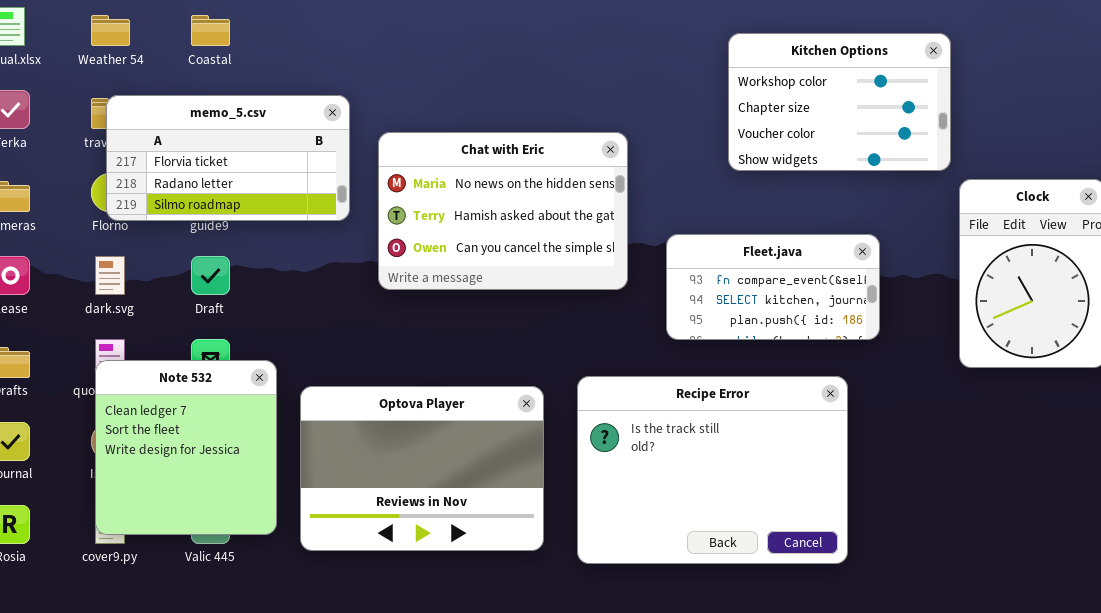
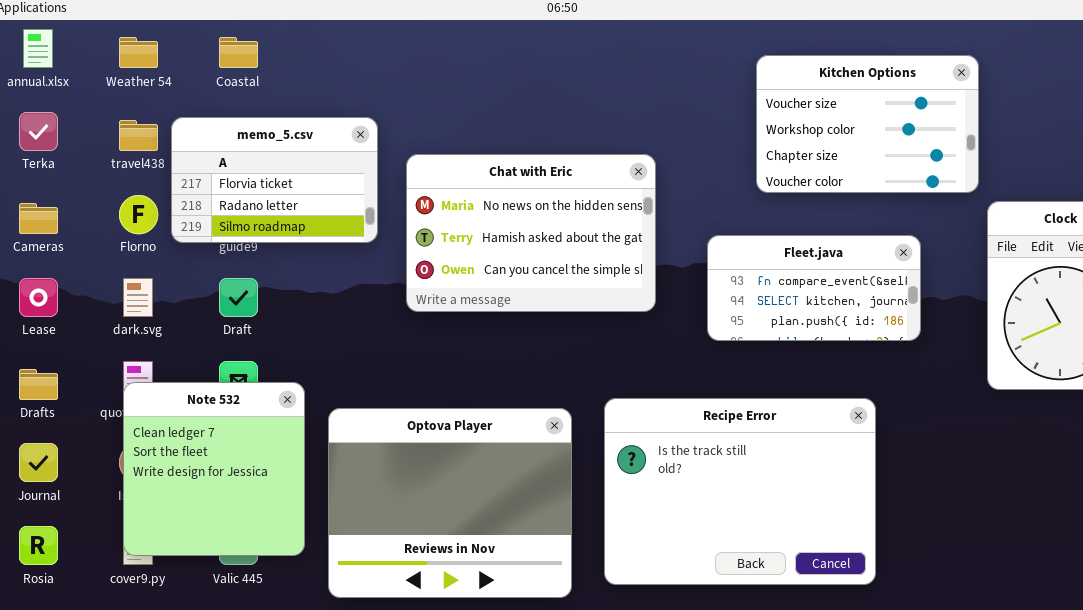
Kitchen Options: [728,33,951,171] -> [756,55,979,193], scrolled up 1 row
memo_5.csv: [106,95,350,221] -> [171,117,378,243], resized
Fleet.java: [666,234,880,340] -> [707,235,921,341], moved
Optova Player: [300,386,544,551] -> [328,408,572,598], resized

